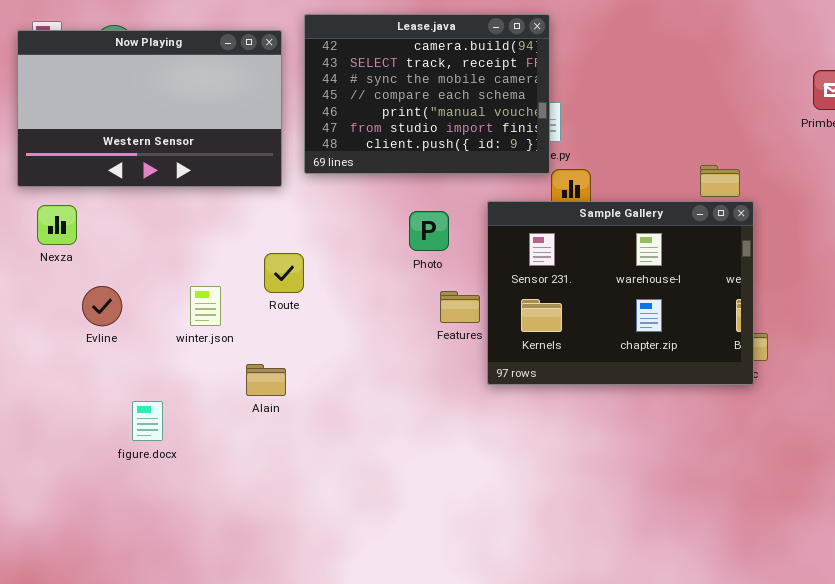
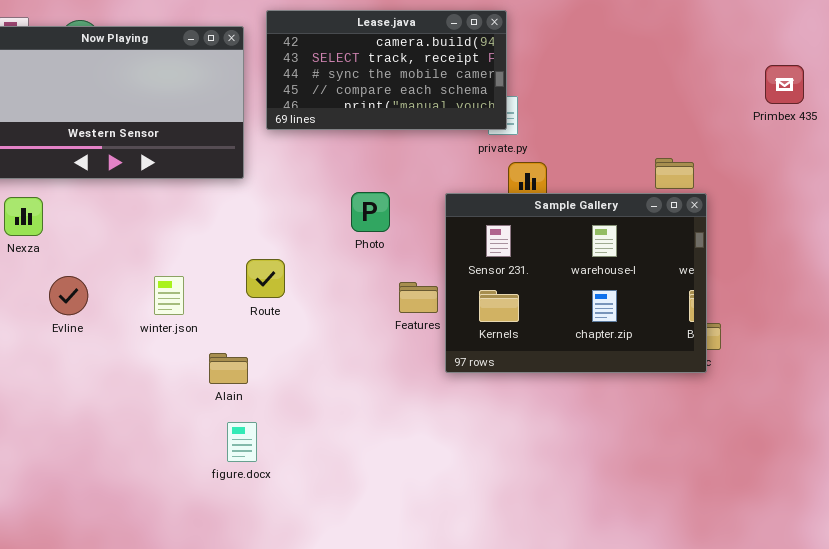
Lease.java: [304,14,550,174] -> [266,10,507,130], resized
Photo: [409,211,449,251] -> [351,192,390,232], moved
Route: [264,253,304,293] -> [246,259,285,298], moved
figure.docx: [132,401,163,441] -> [227,422,257,462], moved

